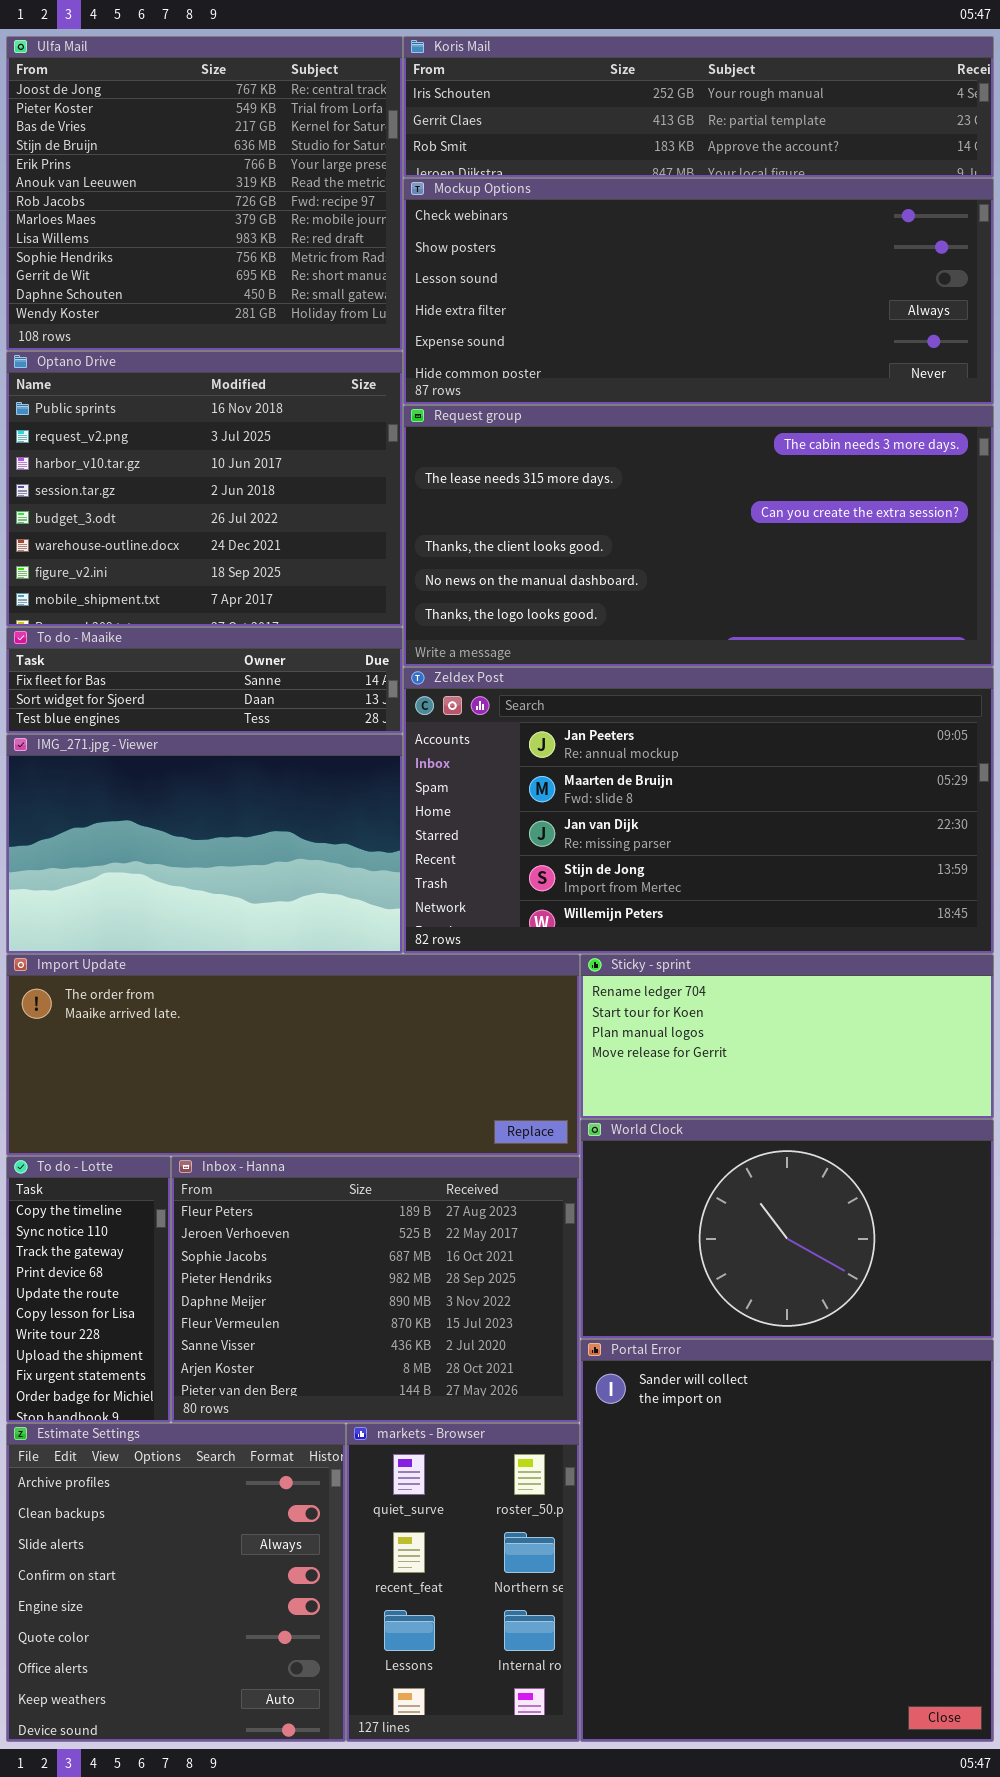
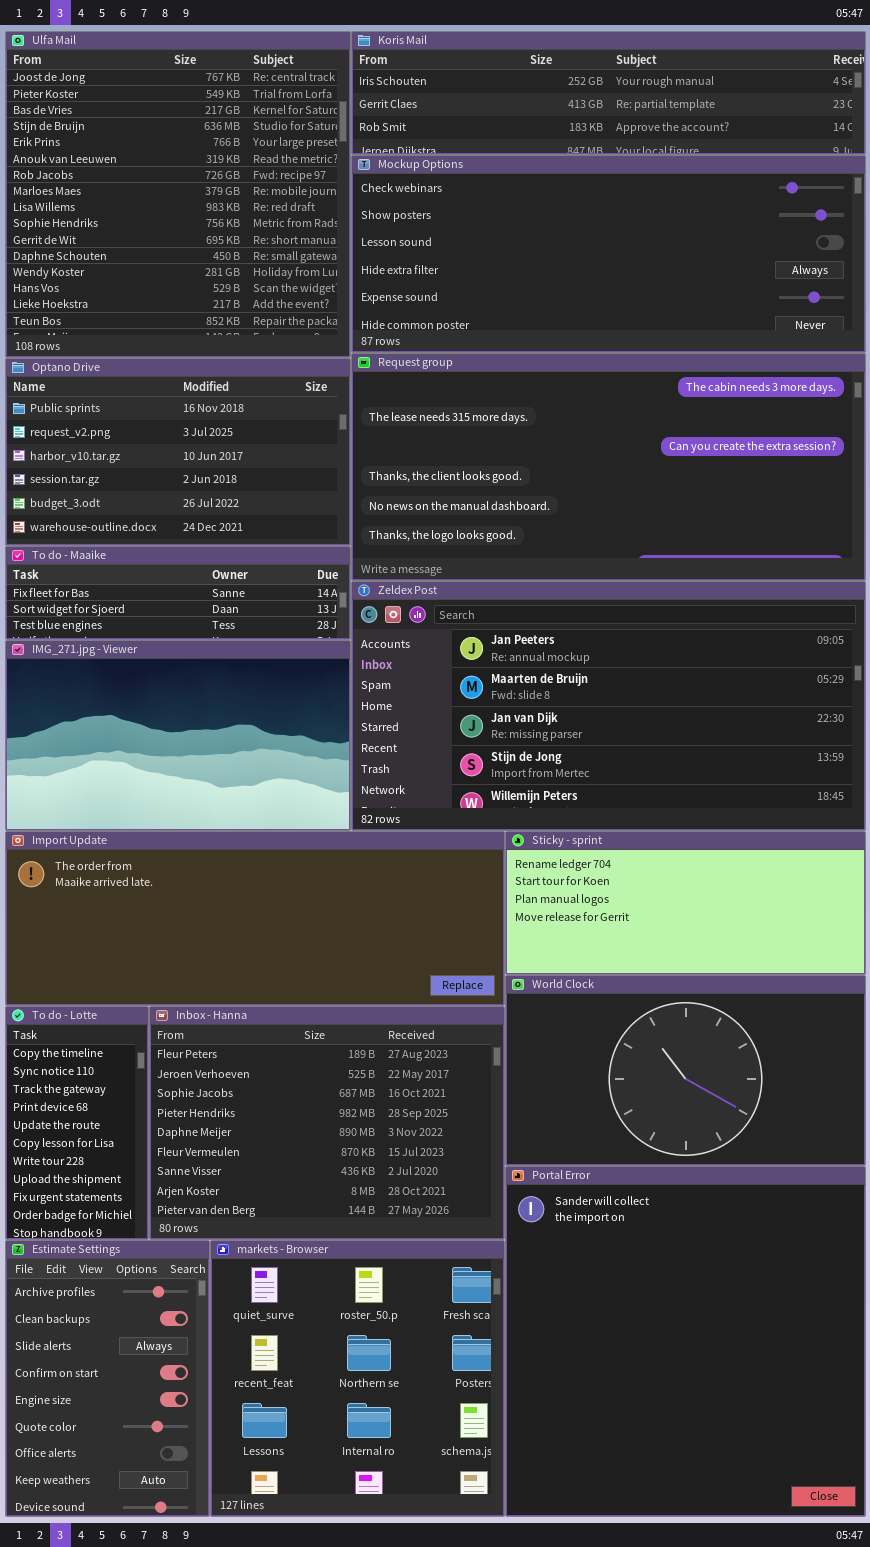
Ulfa Mail: [6,36,403,351] -> [5,31,351,358], resized
Optano Drive: [6,351,403,627] -> [5,358,351,546], resized
Estimate Settings: [6,1423,346,1742] -> [5,1240,210,1517], resized
markets - Browser: [346,1423,580,1742] -> [210,1240,505,1517], resized

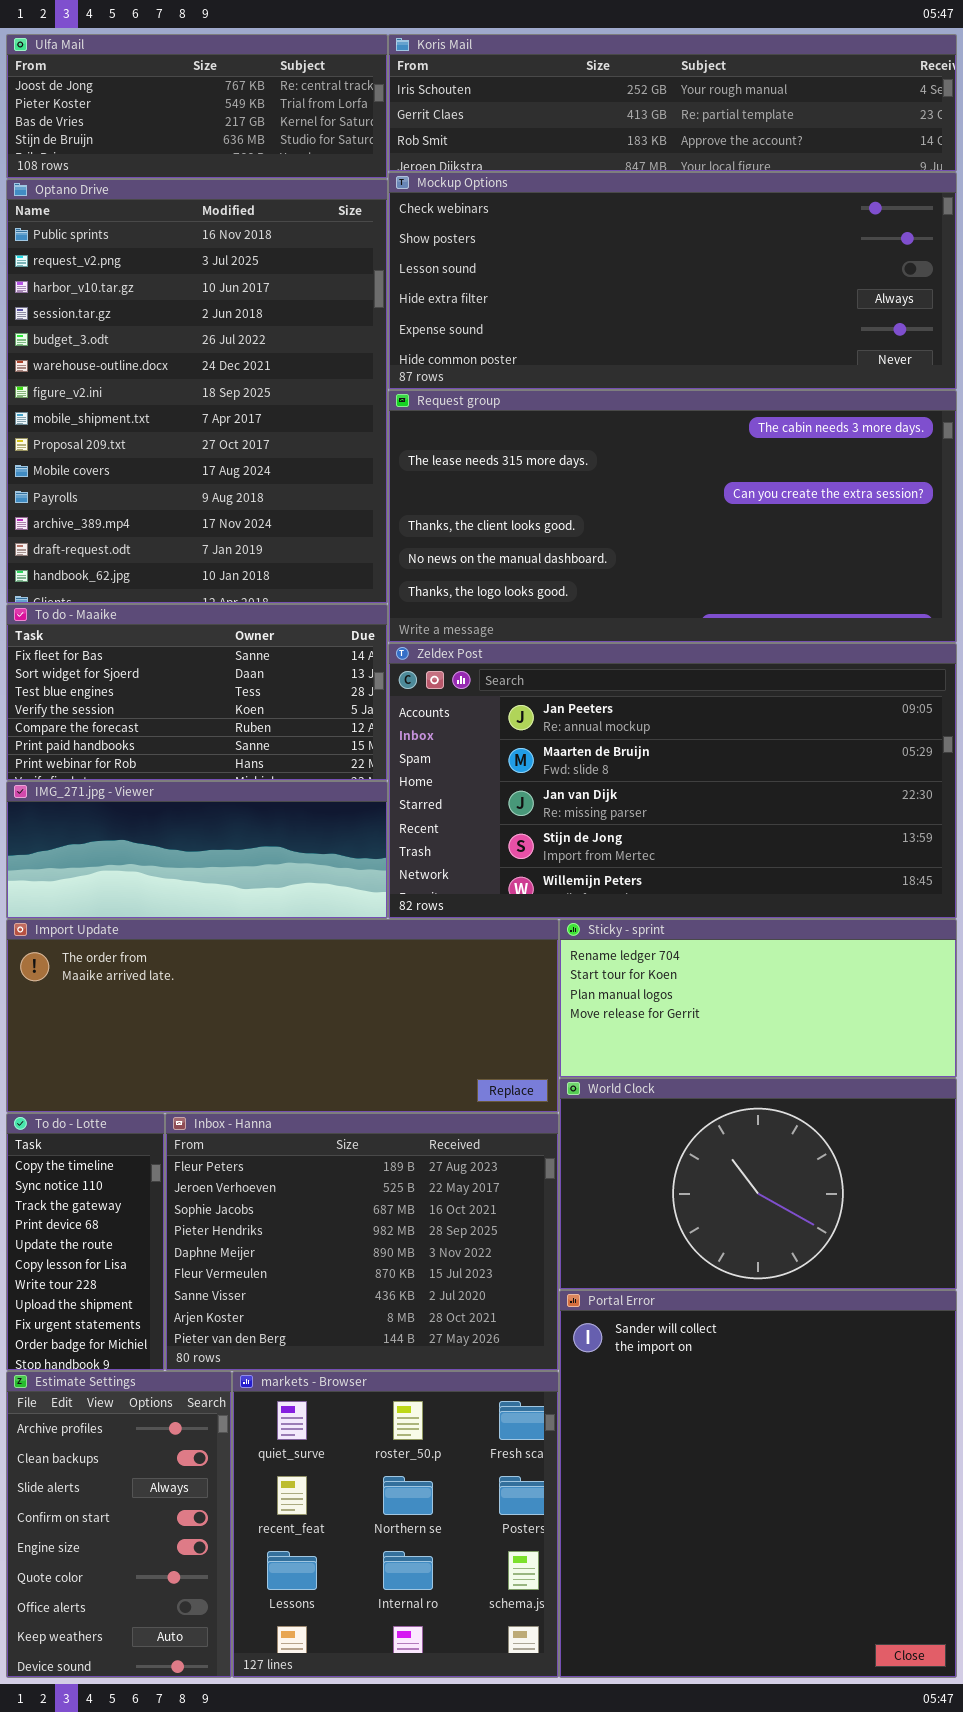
Ulfa Mail: [5,31,351,358] -> [6,34,388,179], resized
Optano Drive: [5,358,351,546] -> [6,179,388,604], resized
To do - Maaike: [5,546,351,640] -> [6,604,388,781], resized
IMG_271.jpg - Viewer: [5,640,351,831] -> [6,781,388,919], resized

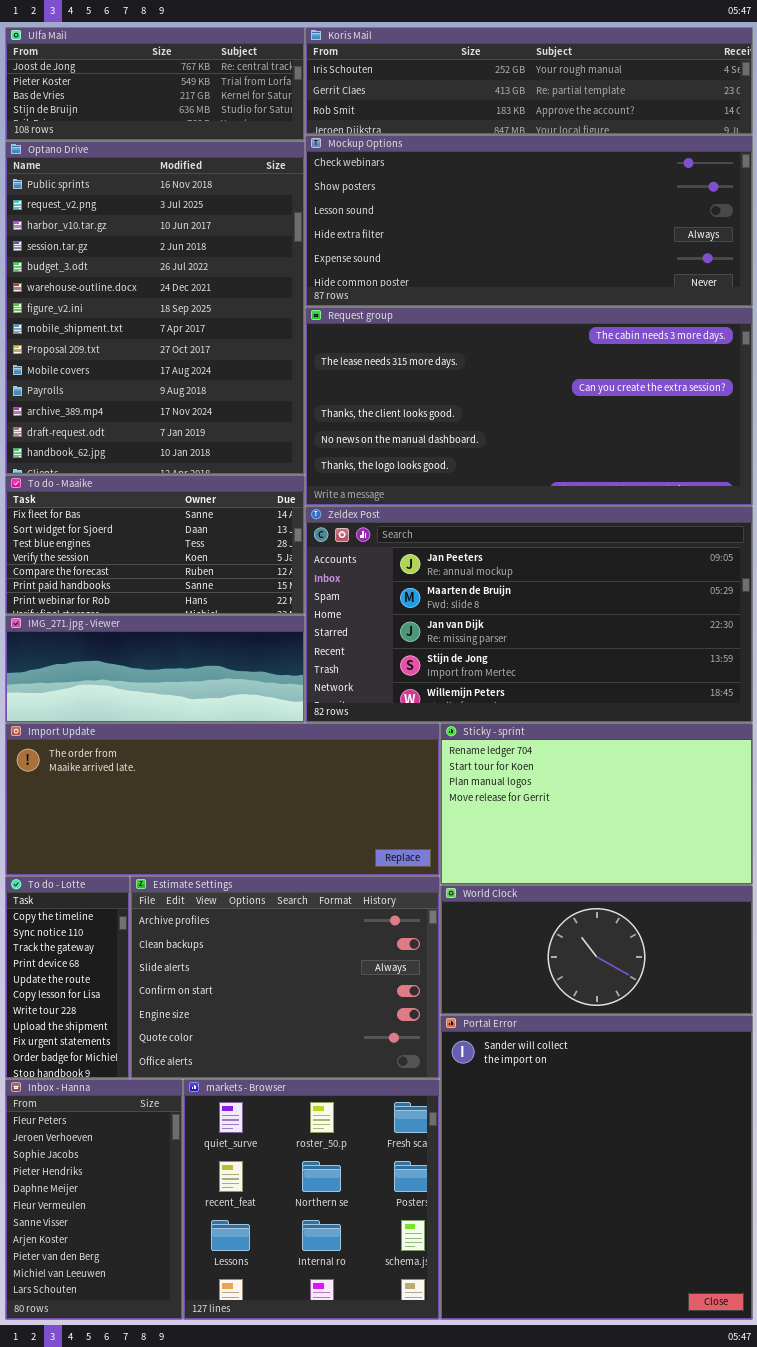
Sticky - sprint: [559,919,957,1078] -> [440,723,753,885], resized
World Clock: [559,1078,957,1290] -> [440,885,753,1015], resized
Inbox - Hanna: [165,1113,559,1371] -> [5,1079,183,1320], moved, resized
Estimate Settings: [6,1371,232,1678] -> [130,876,440,1079], moved, resized

